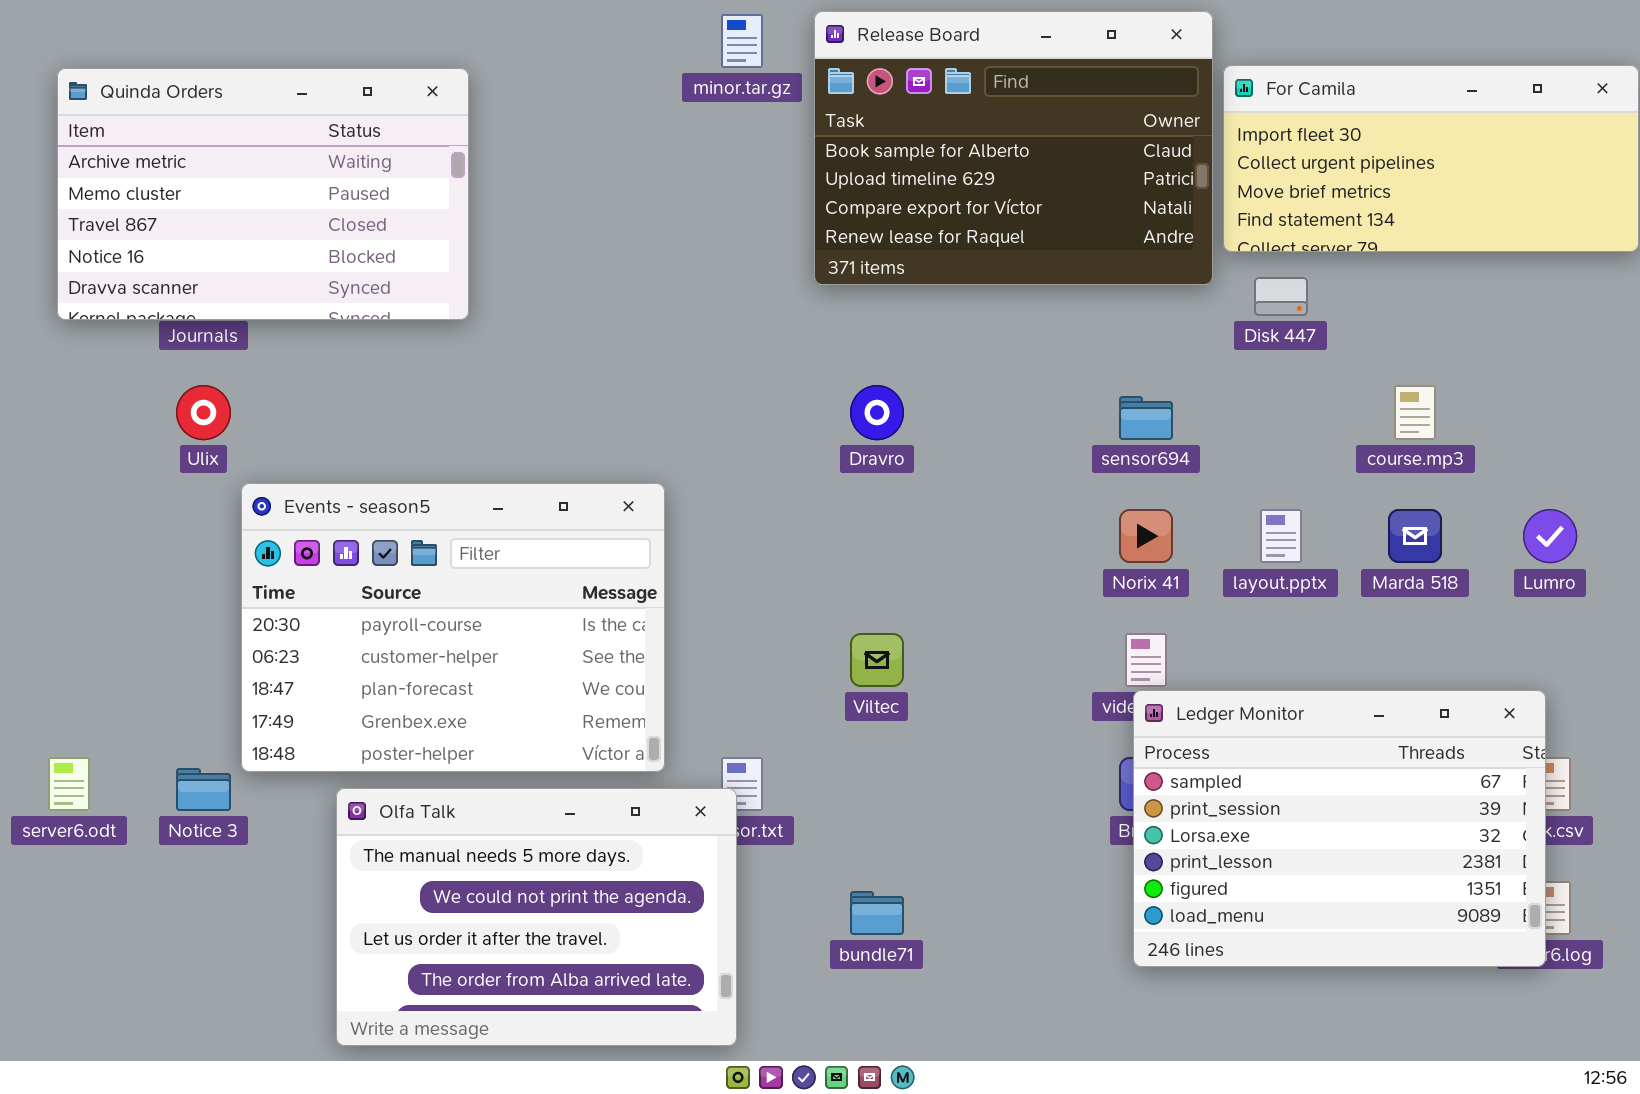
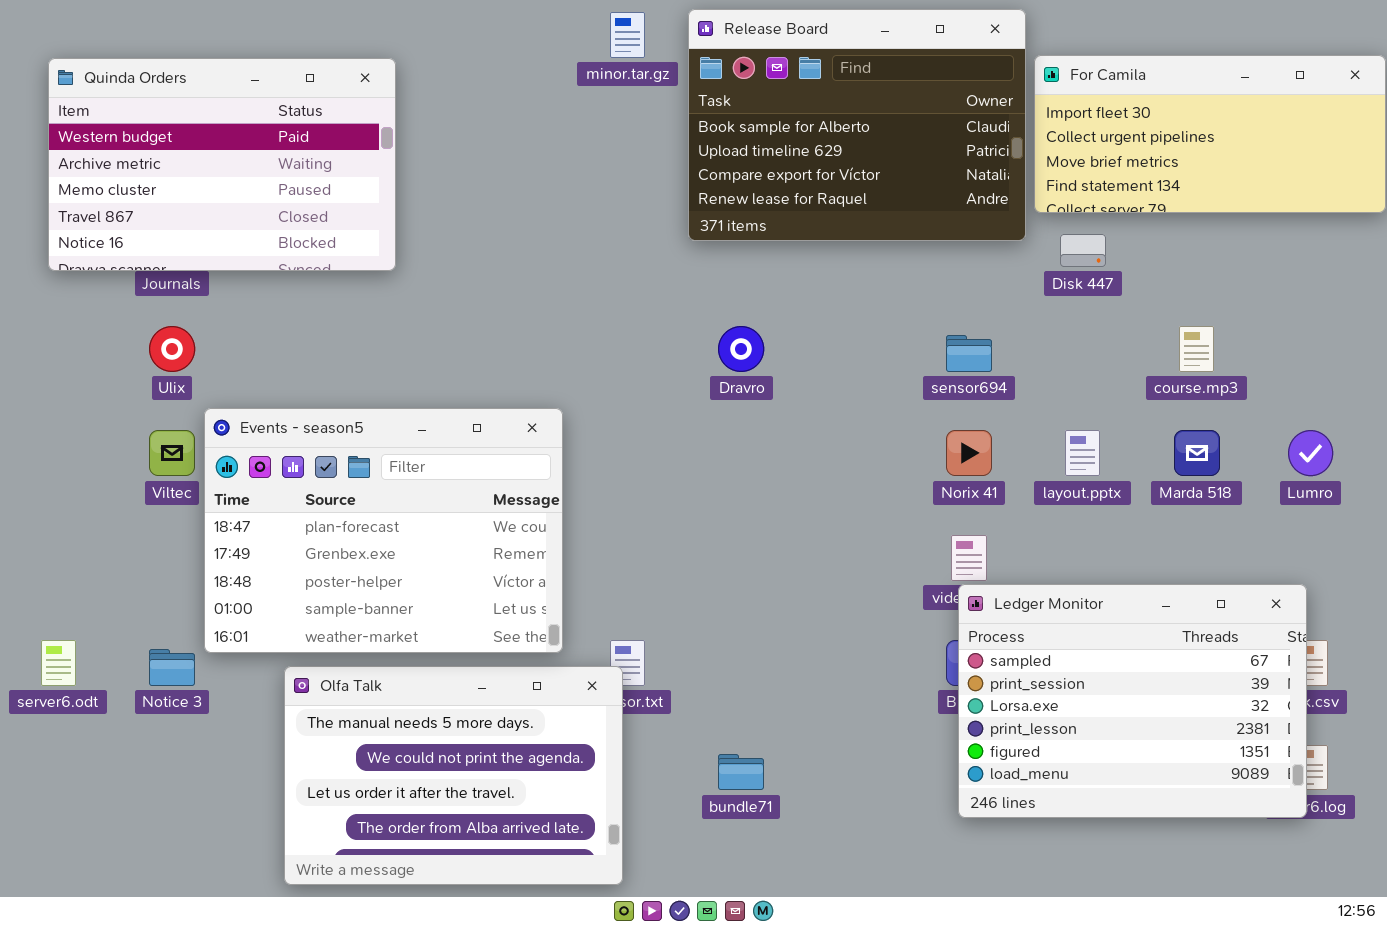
Quinda Orders: [57,68,469,320] -> [48,58,396,271], scrolled up 1 row
Events - season5: [241,483,665,772] -> [204,408,563,653], scrolled down 2 rows
Viltec: [850,633,904,687] -> [149,430,195,476], moved

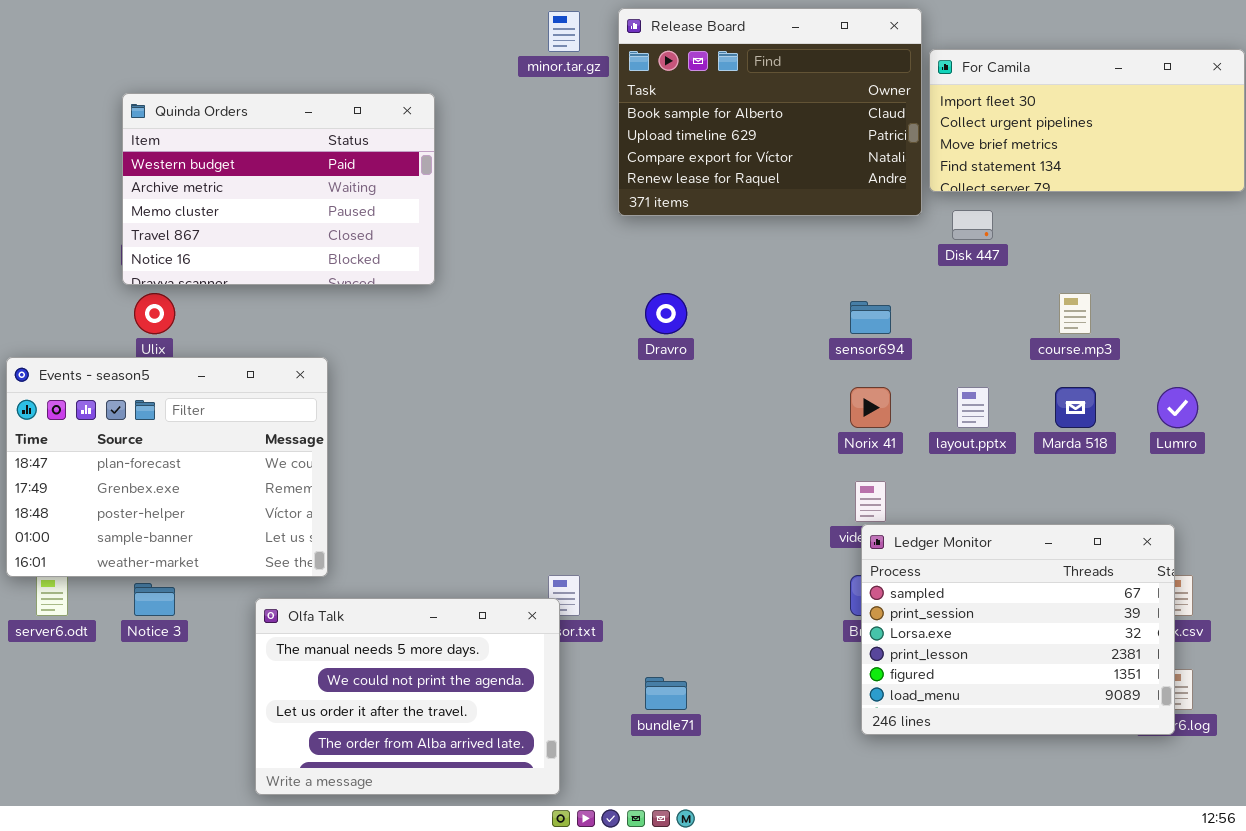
Quinda Orders: [48,58,396,271] -> [122,93,435,285], moved
Events - season5: [204,408,563,653] -> [6,357,328,577], moved

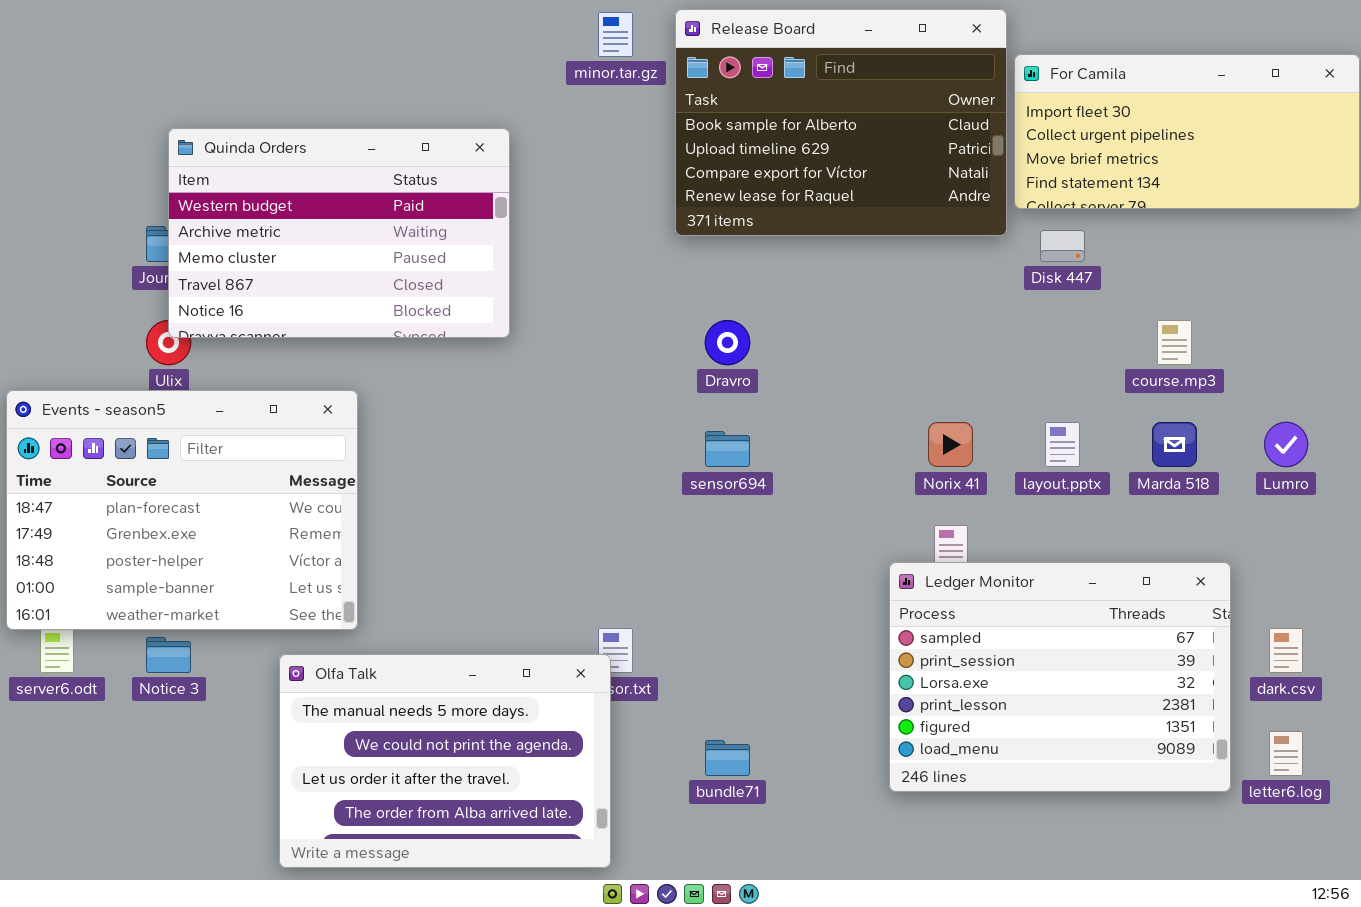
Quinda Orders: [122,93,435,285] -> [168,128,510,338], moved
sensor694: [850,301,891,334] -> [705,431,750,467], moved
Ledger Monitor: [861,524,1175,735] -> [889,562,1231,792], moved

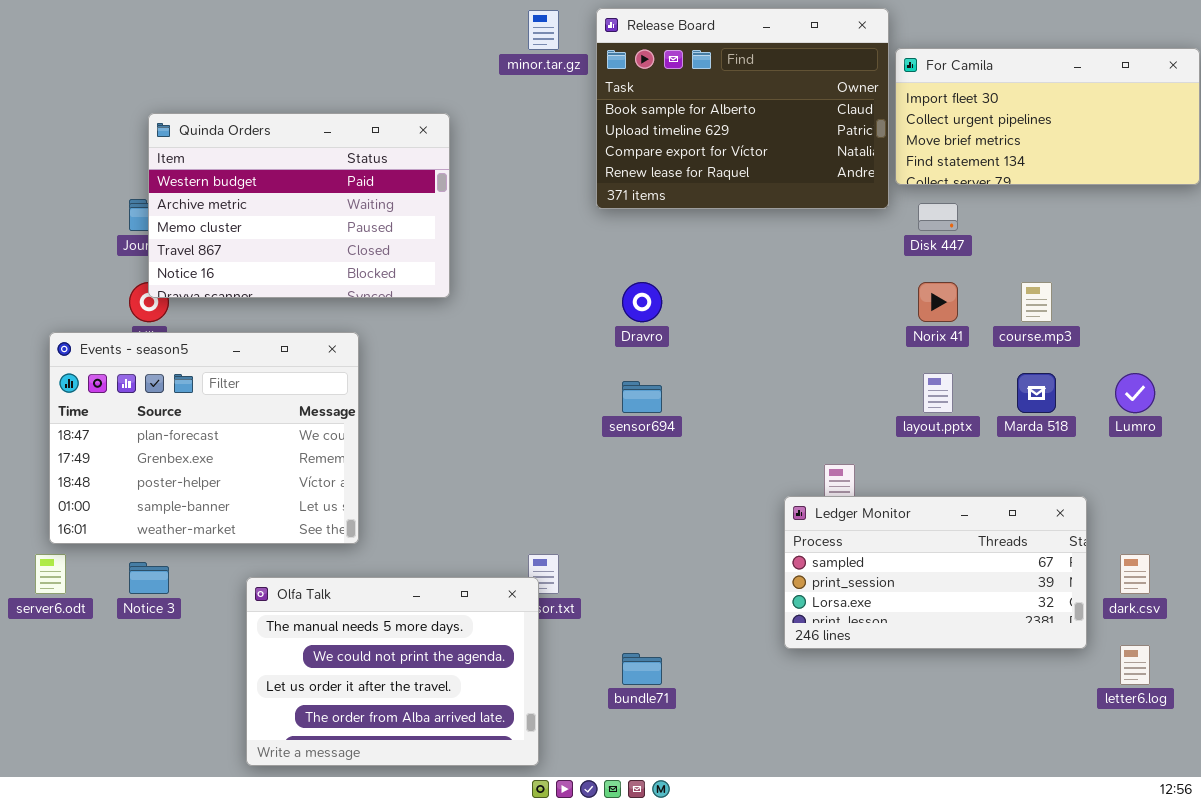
Events - season5: [6,390,358,630] -> [49,332,359,544], moved
Norix 41: [928,422,973,467] -> [918,282,958,322], moved
Ledger Monitor: [889,562,1231,792] -> [784,496,1087,649], resized

